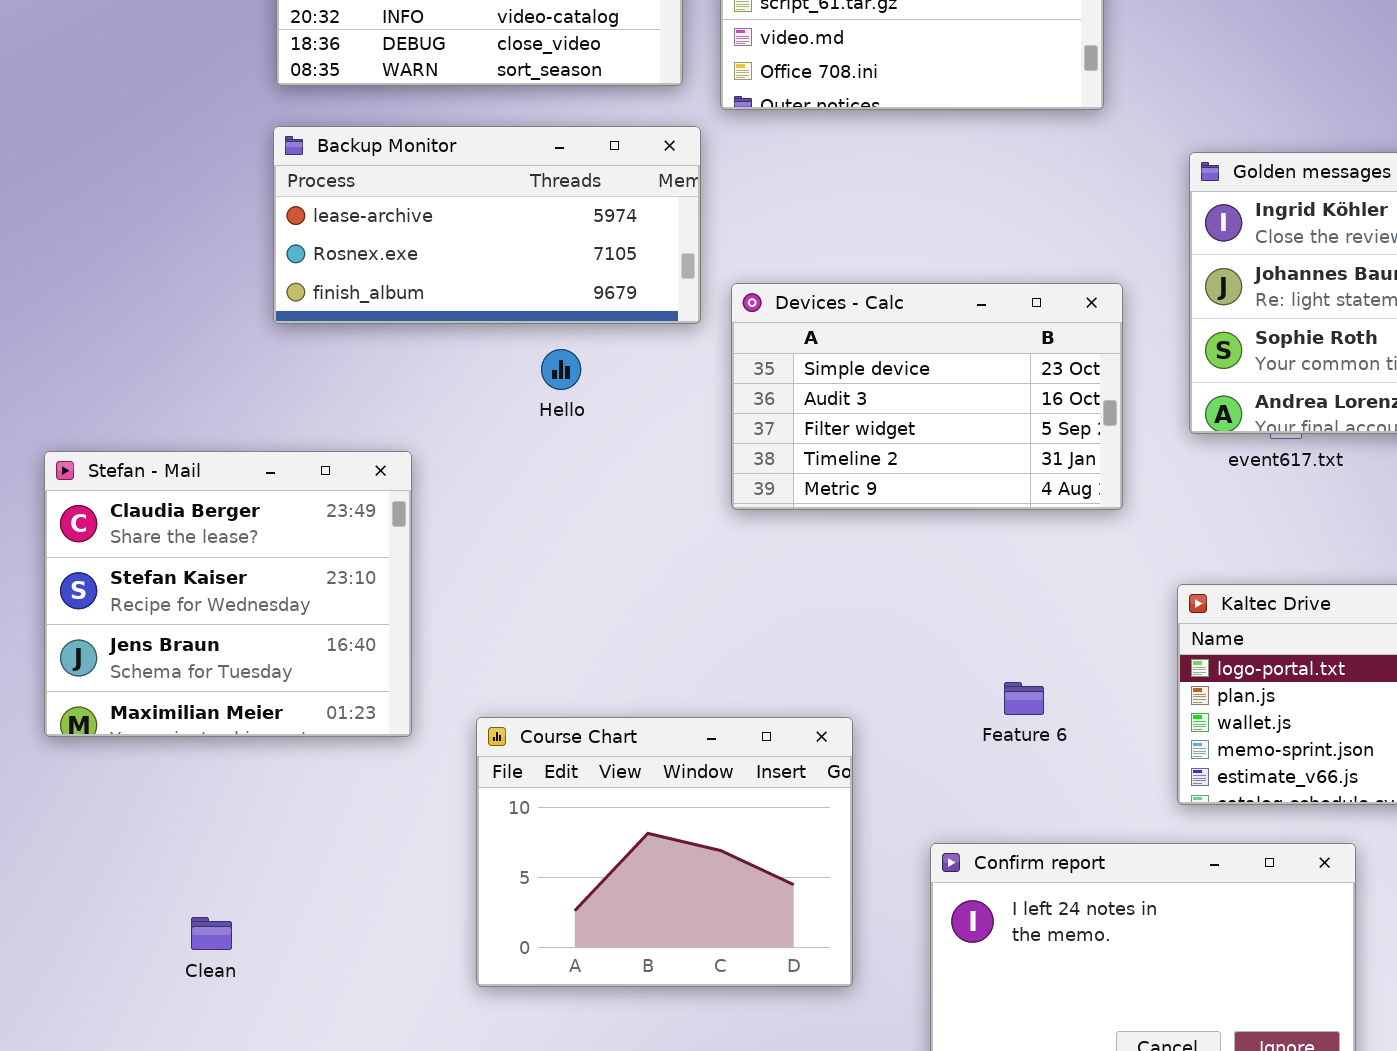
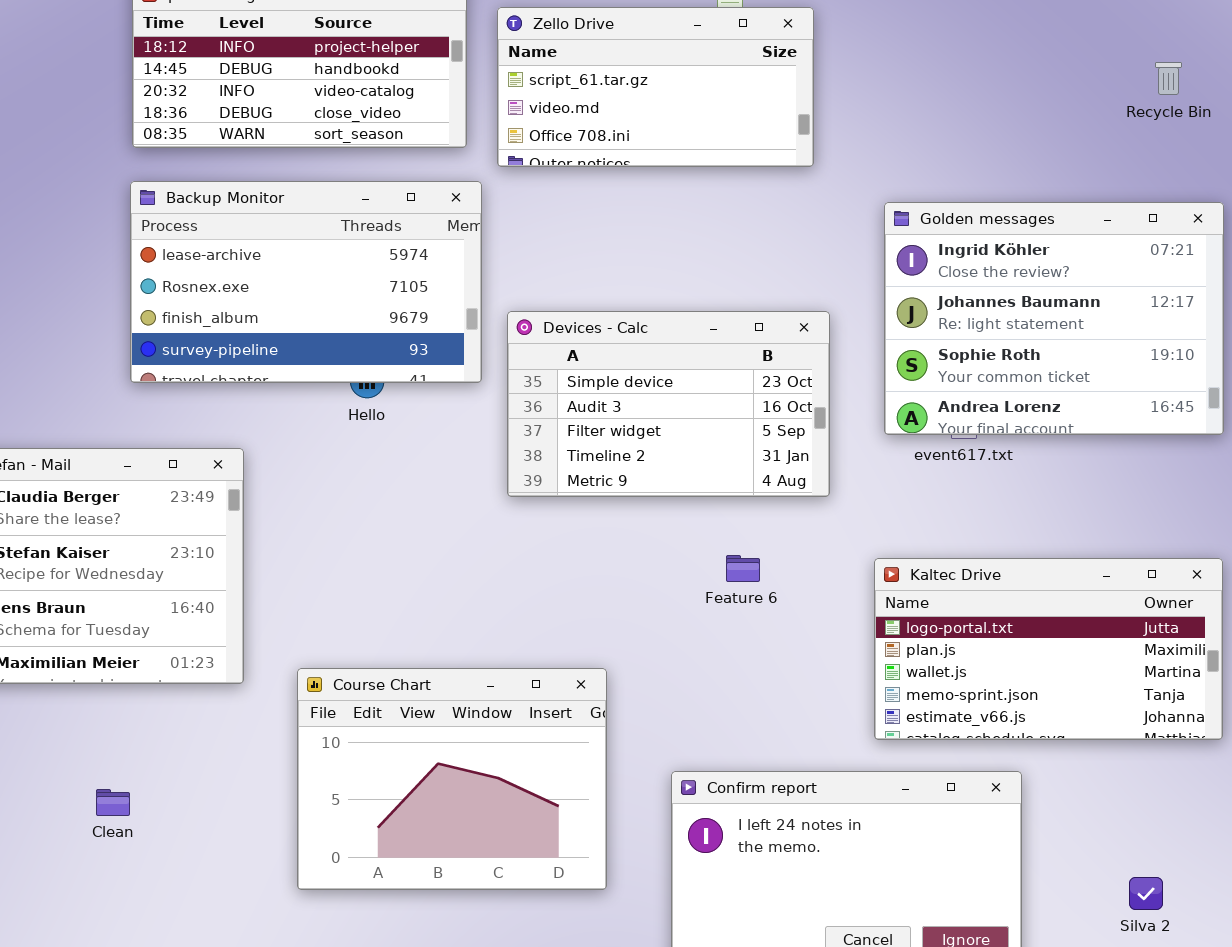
Backup Monitor: [273,126,701,324] -> [130,181,482,383], resized
Feature 6: [1004,682,1044,715] -> [726,555,760,582], moved
Clean: [191,917,232,950] -> [96,789,130,816], moved

